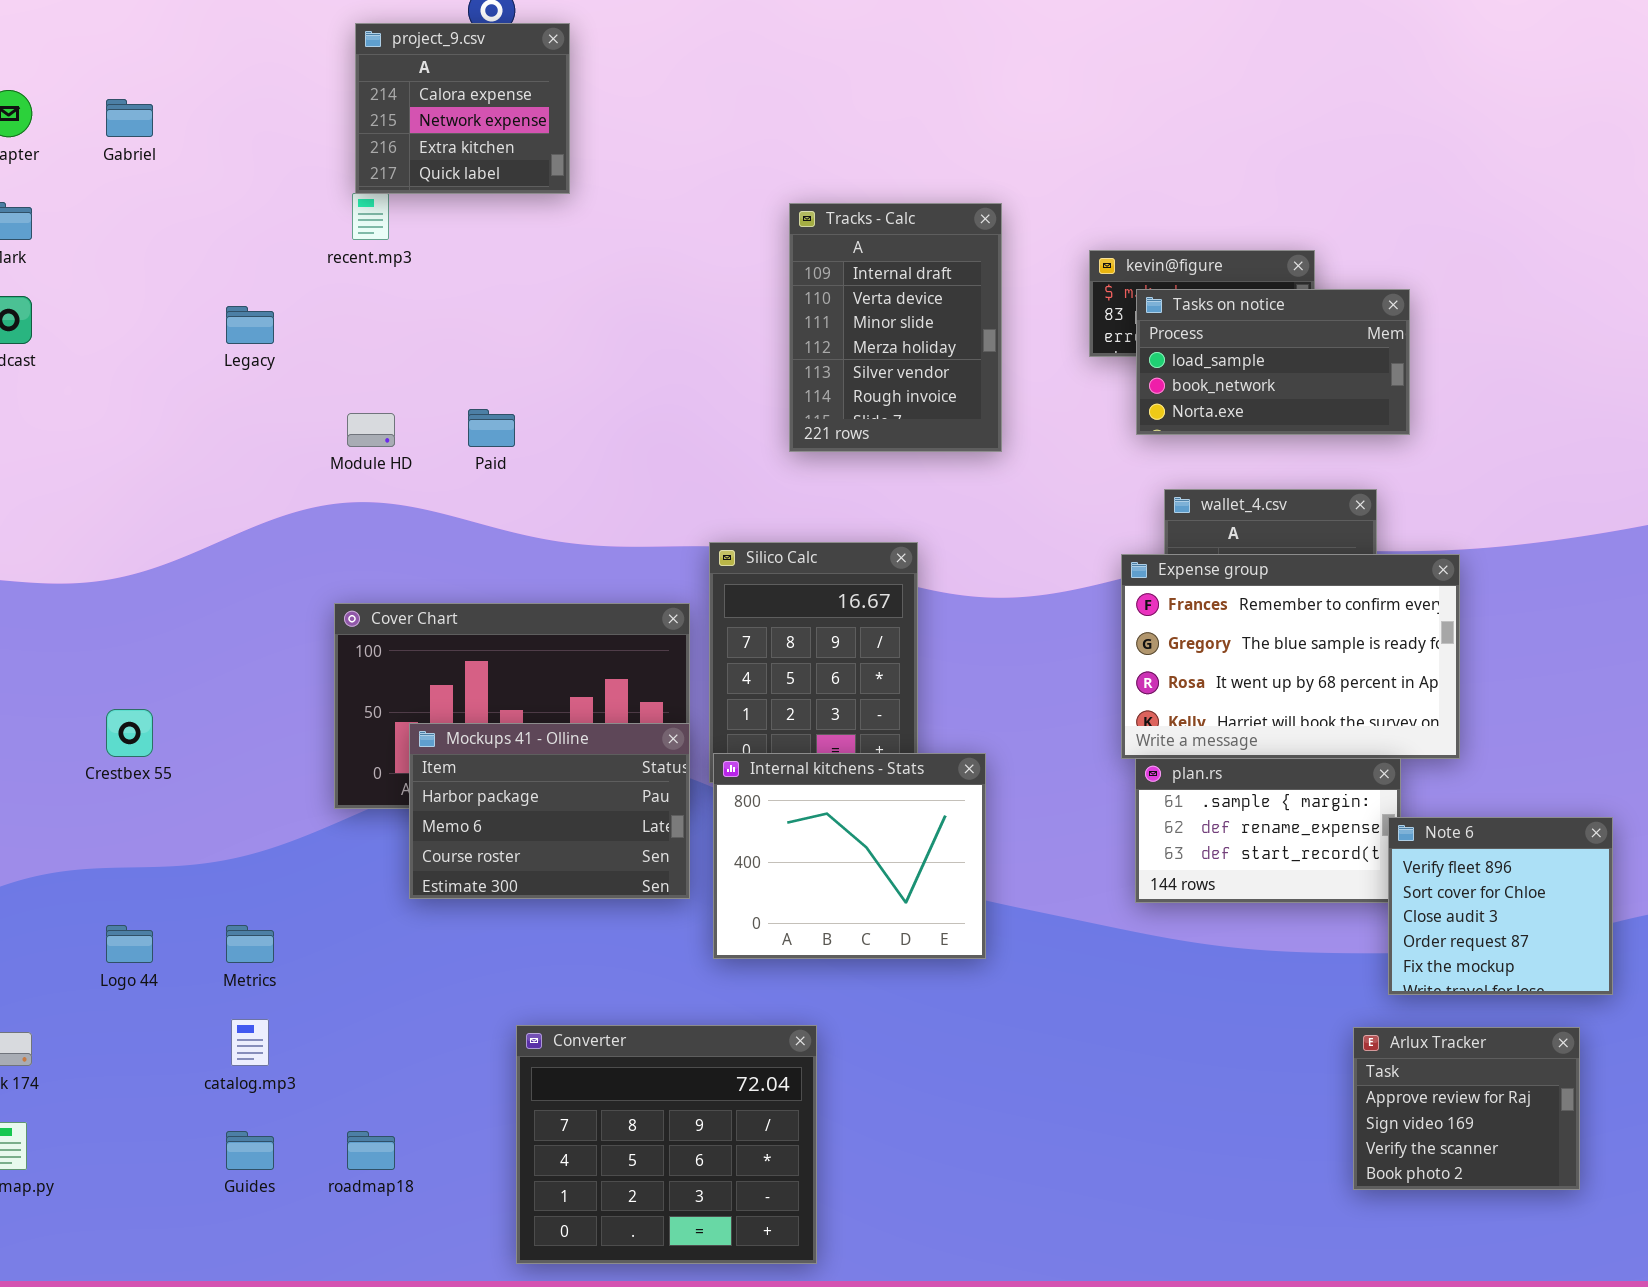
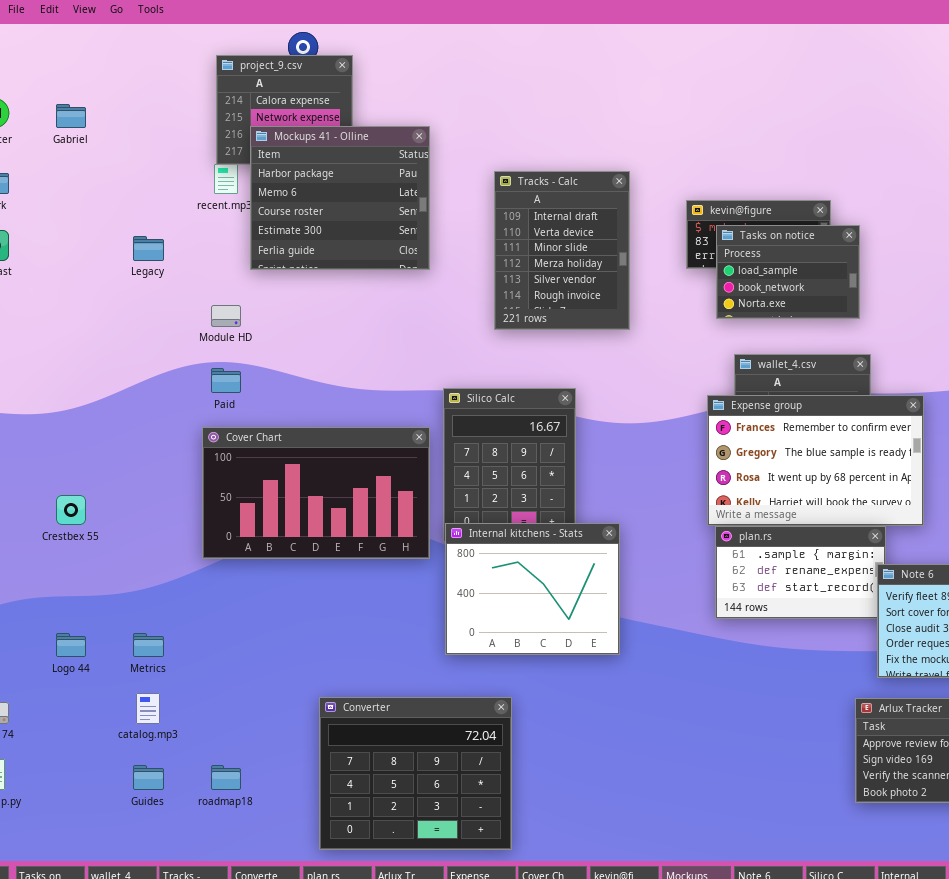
Tasks on notice: [1136,289,1410,435] -> [716,225,860,319], resized
Paid: [468,409,515,447] -> [211,368,241,393], moved
Mockups 41 - Olline: [409,723,690,899] -> [250,126,430,270], moved, resized

